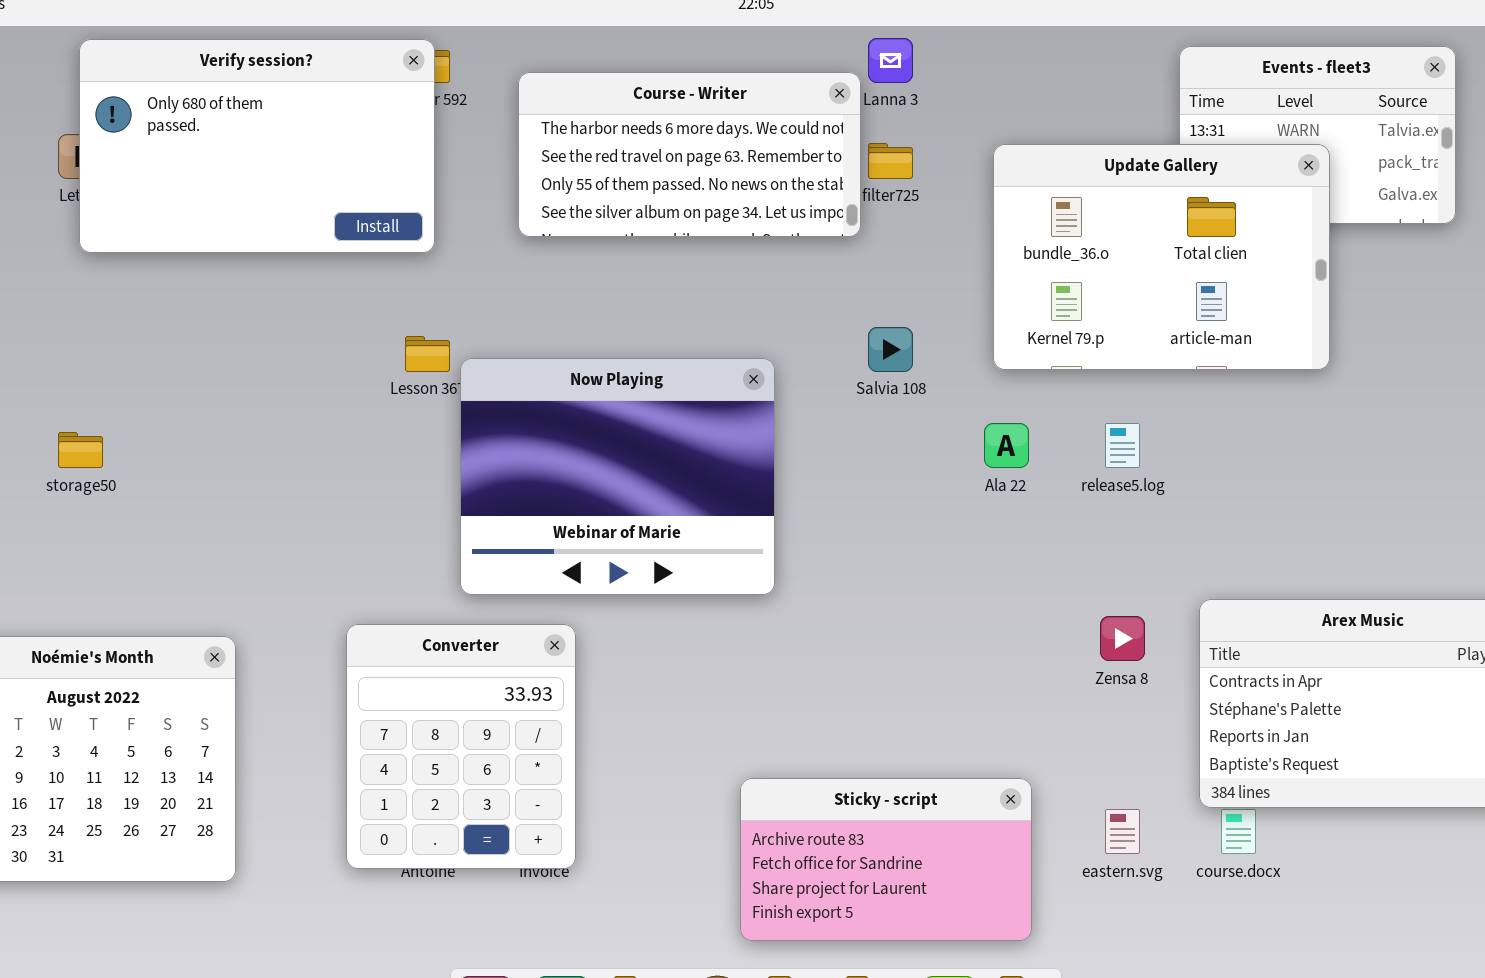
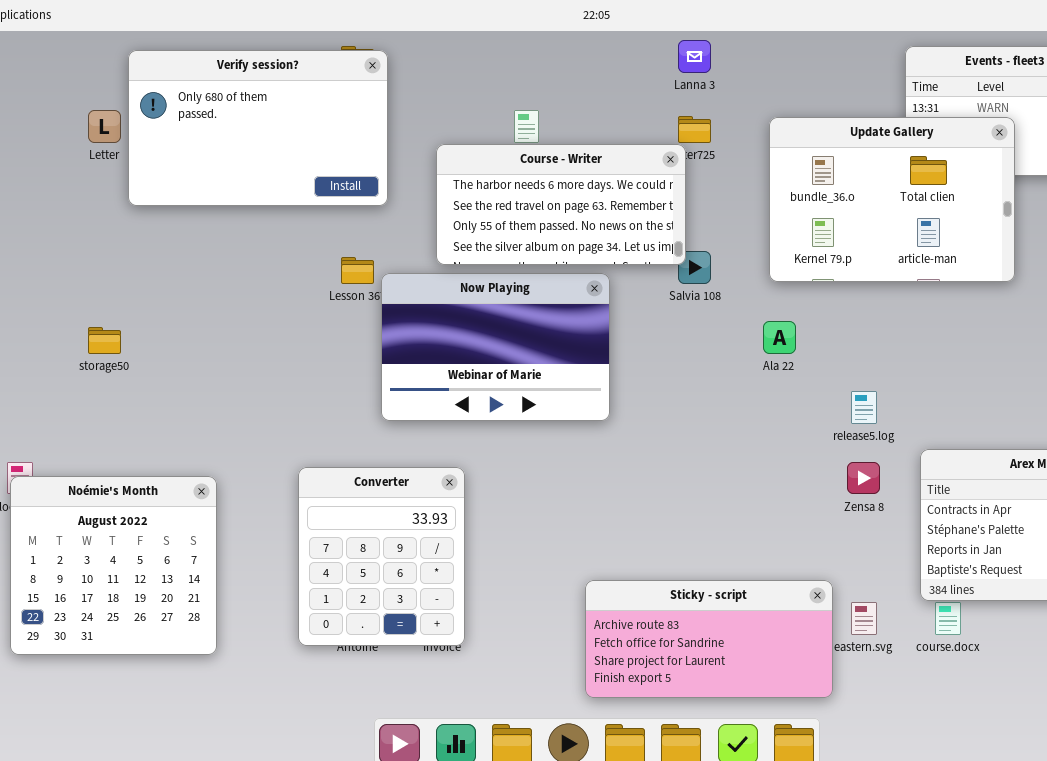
Verify session?: [79,39,435,253] -> [128,50,388,206], moved
Course - Writer: [518,72,861,237] -> [436,144,686,265], moved
Now Playing: [460,358,775,595] -> [381,273,610,421], resized
release5.log: [1105,423,1140,468] -> [851,391,877,424], moved
Sticky - script: [740,778,1032,941] -> [585,580,833,698], resized

